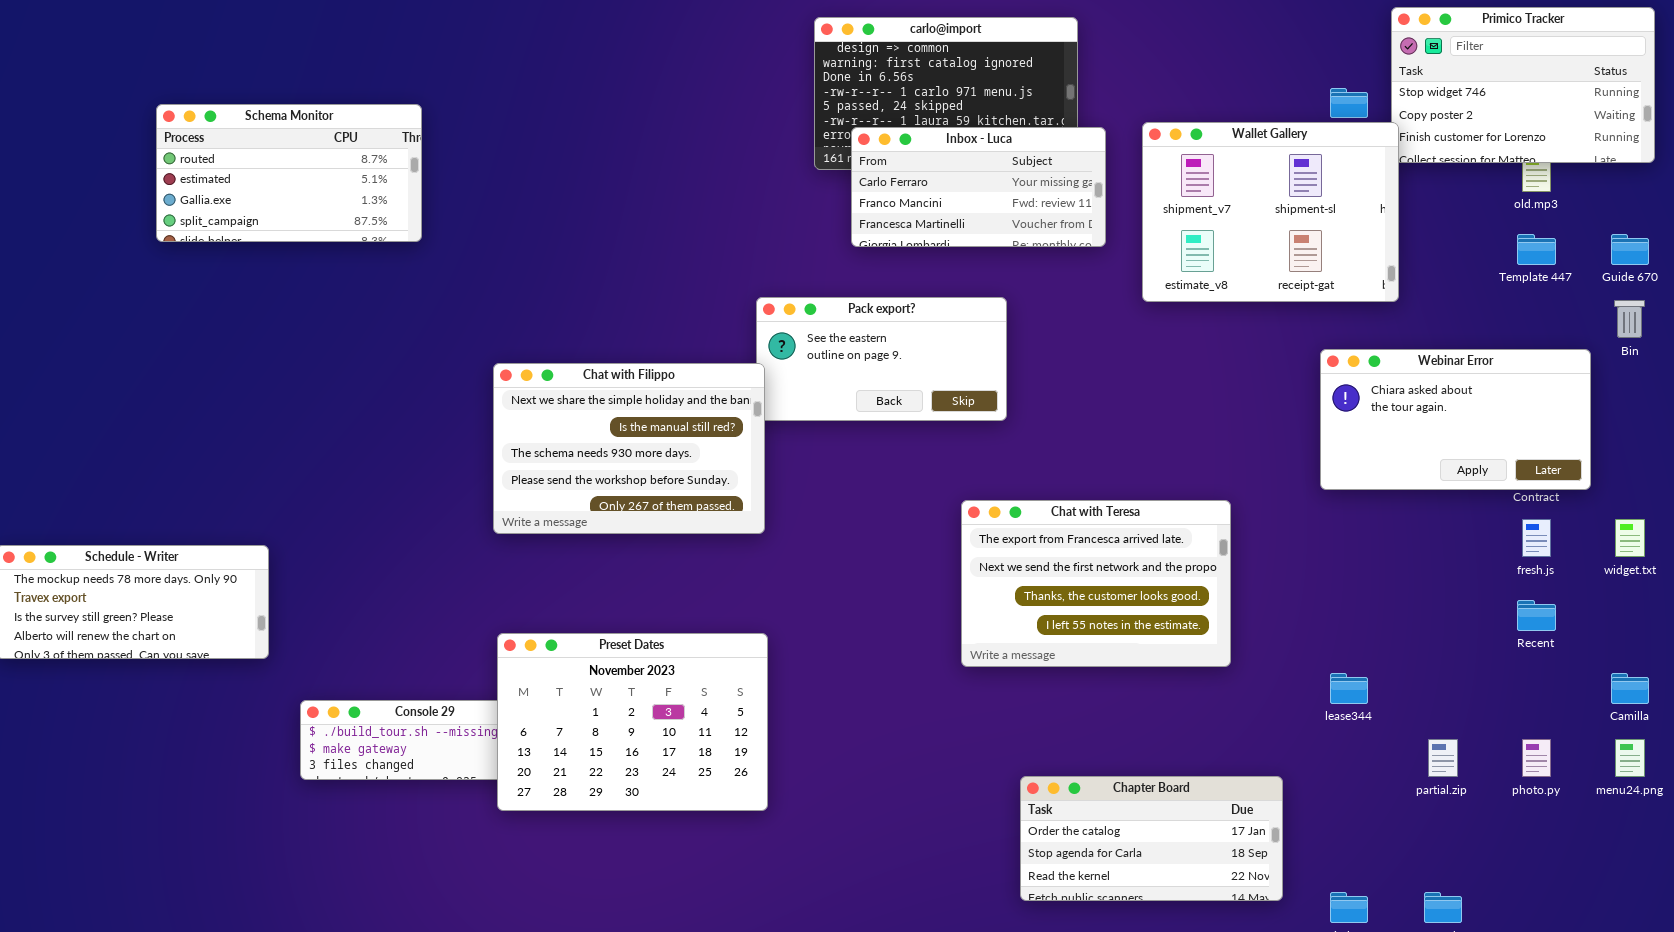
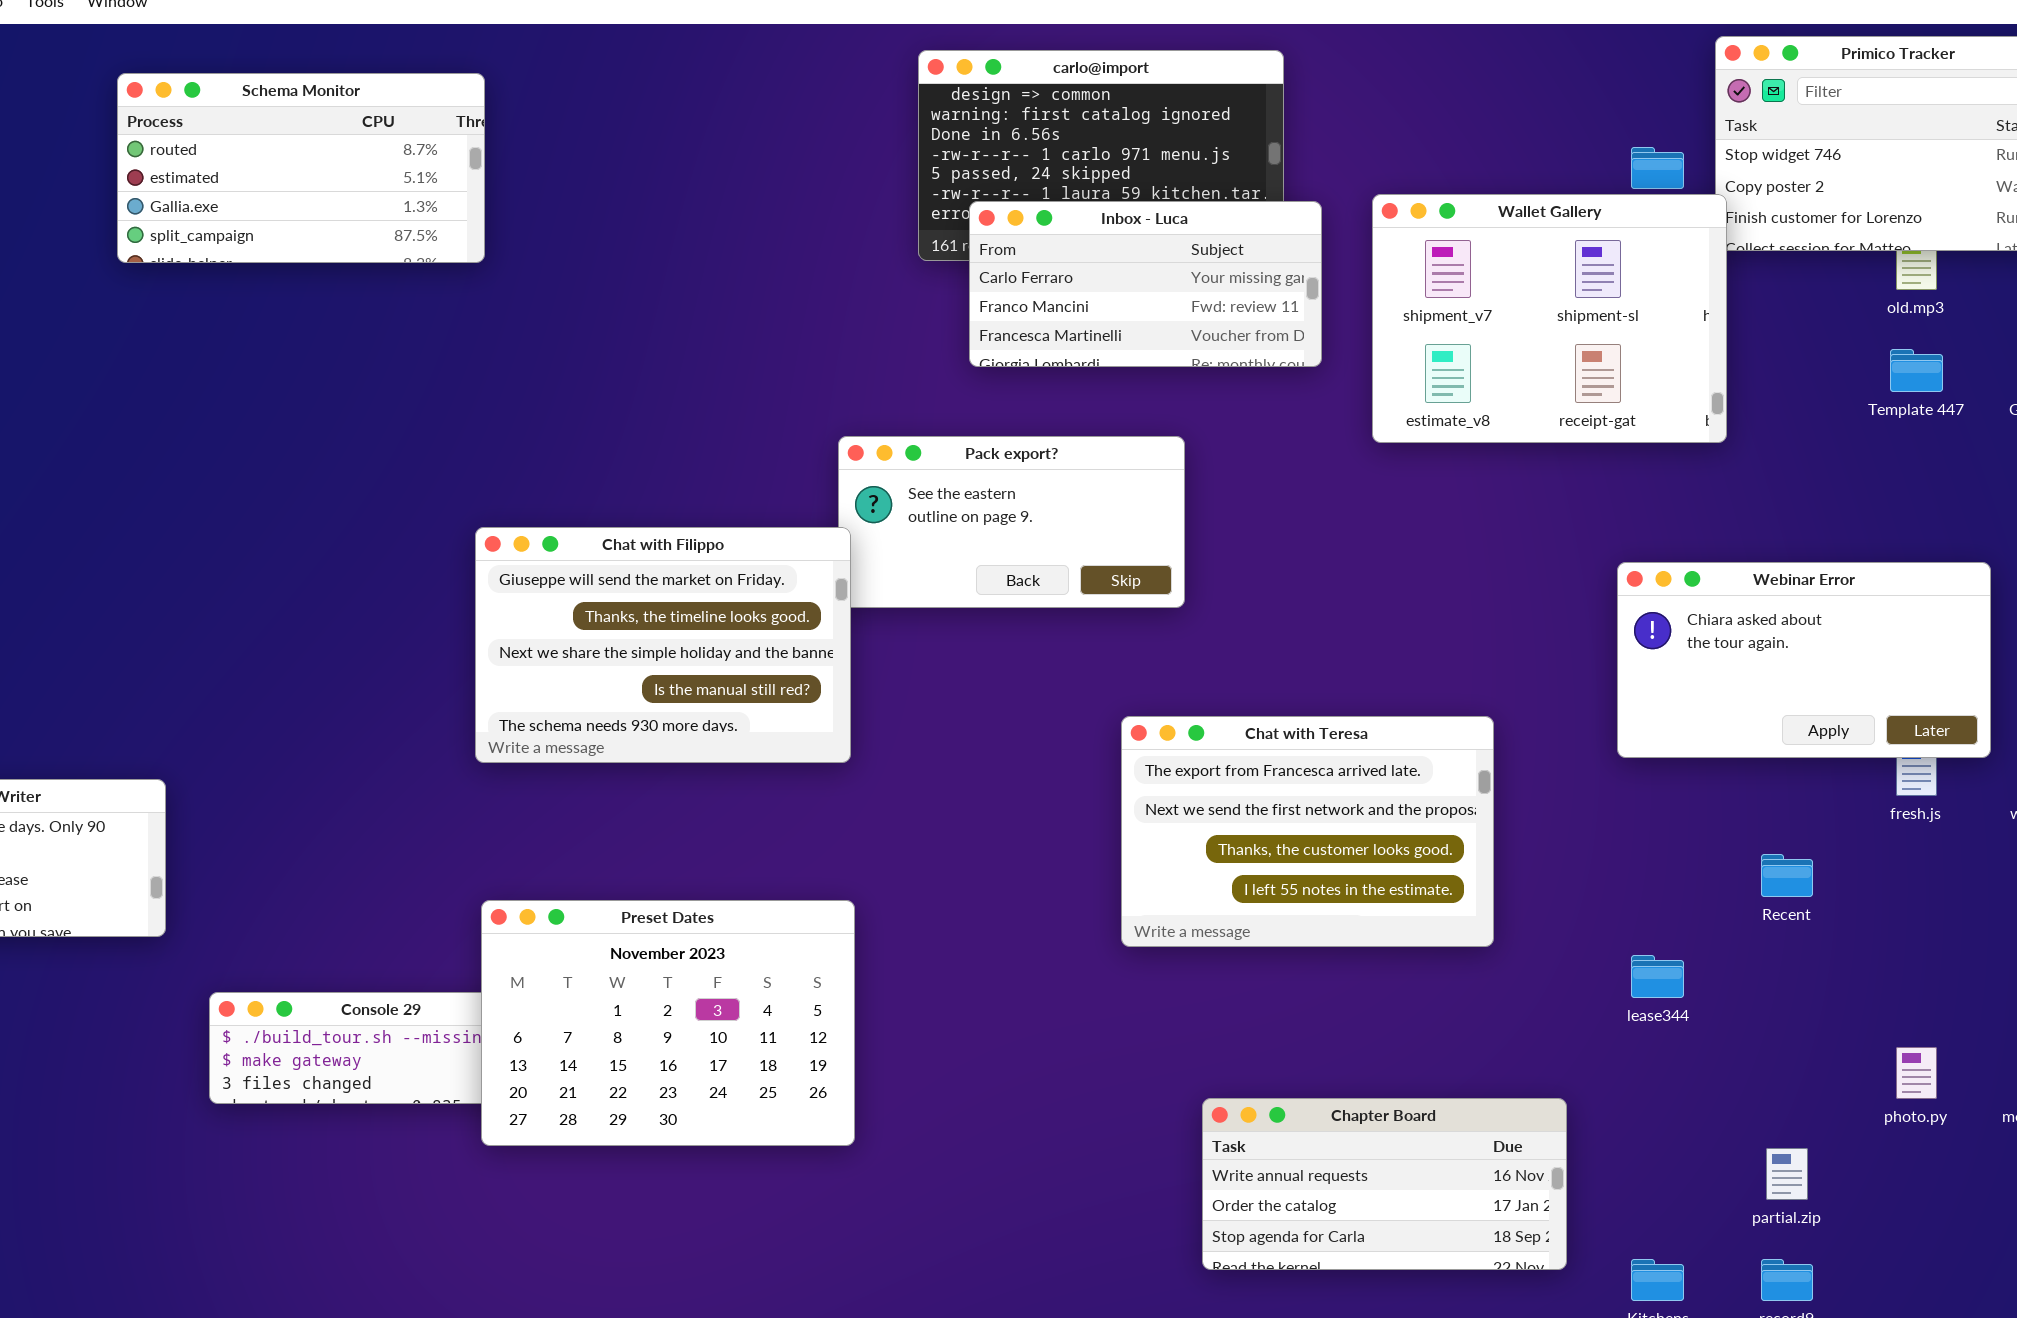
Schema Monitor: [156,104,422,242] -> [117,73,485,263], moved
Webinar Error: [1320,349,1591,490] -> [1617,562,1991,758], moved
Chat with Filippo: [493,363,765,534] -> [475,527,851,763], scrolled up 2 rows
Recent: [1517,600,1556,631] -> [1761,854,1813,897], moved
partial.zip: [1428,739,1458,777] -> [1766,1148,1808,1200], moved
Chapter Board: [1020,776,1283,901] -> [1202,1098,1567,1270], scrolled up 1 row

